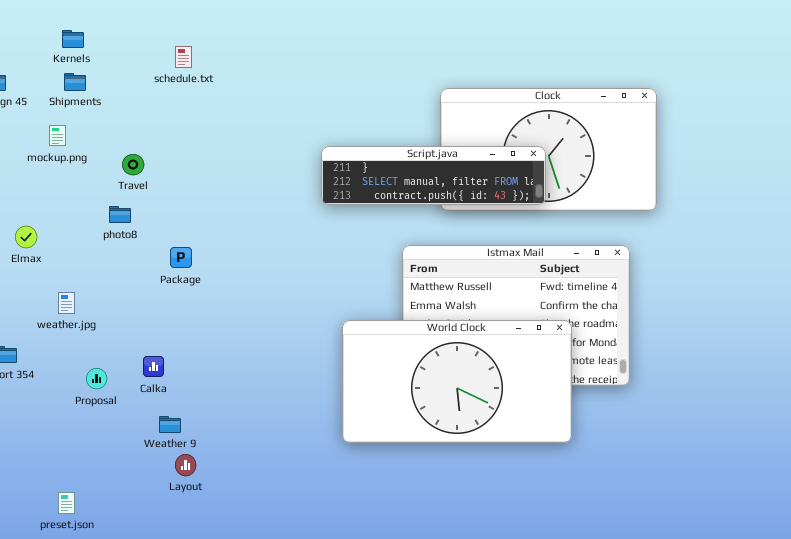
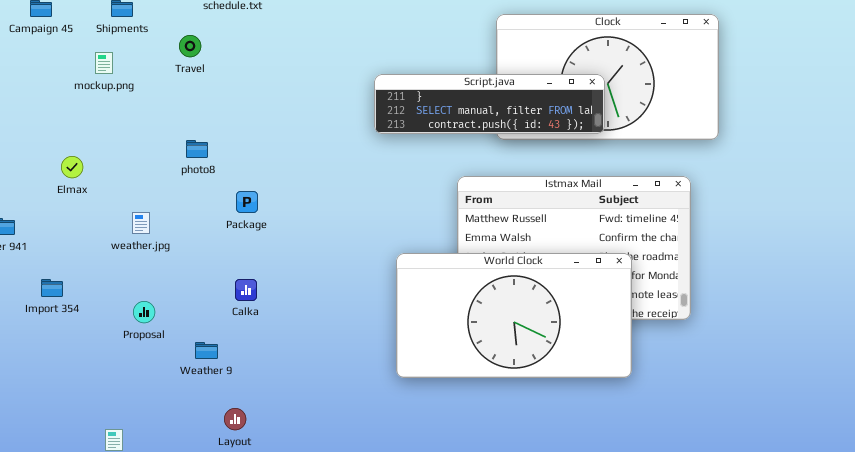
Travel: [122,154,144,175] -> [179,35,201,57], moved
photo8: [109,206,131,223] -> [186,140,208,158], moved
Package: [170,247,192,268] -> [236,191,258,213], moved
weather.jpg: [58,292,75,314] -> [132,212,150,234], moved
Calka: [143,356,164,377] -> [235,279,257,301], moved
Weather 9: [159,416,181,433] -> [195,342,218,359], moved
Layout: [175,454,196,476] -> [224,408,246,430], moved

